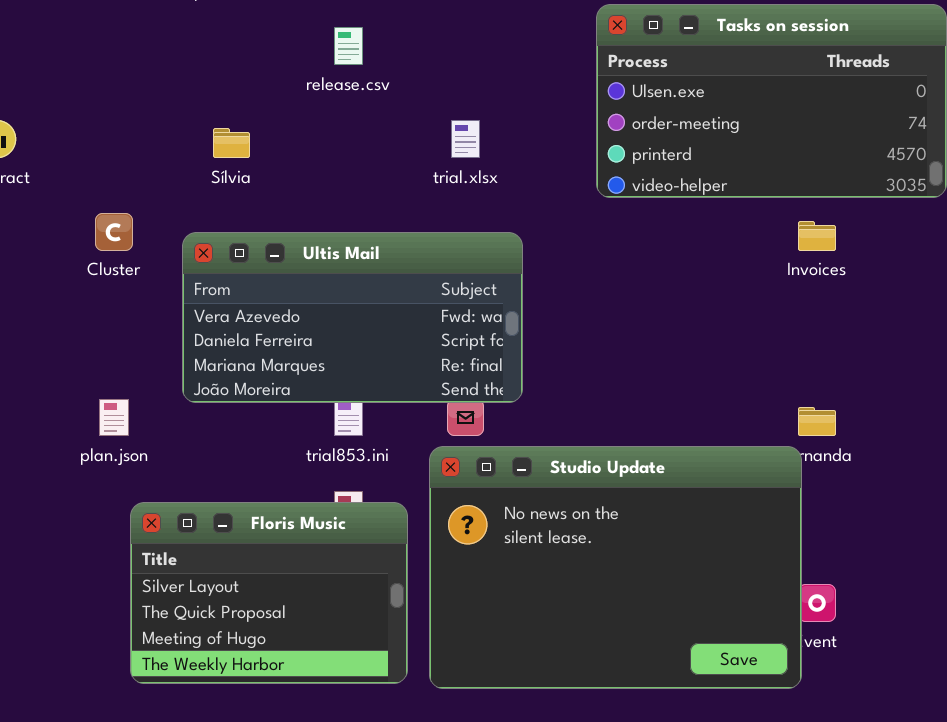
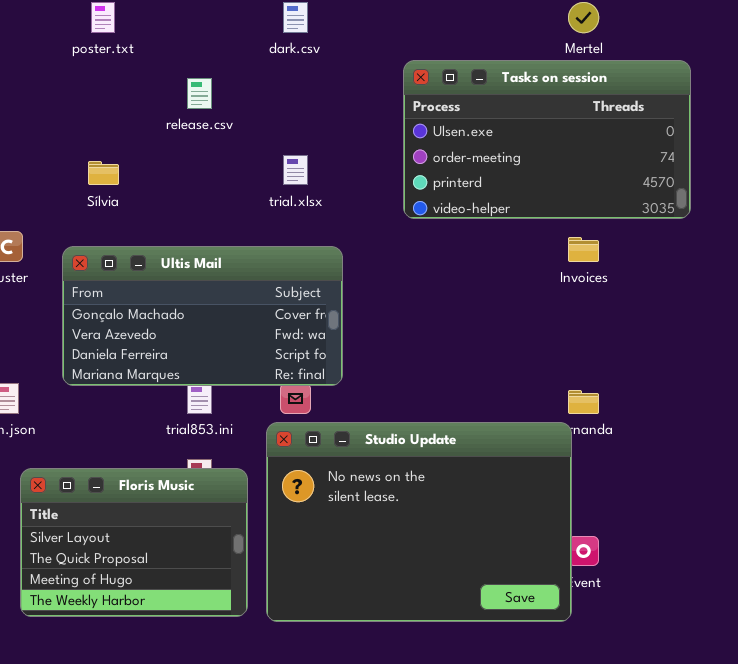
Ultis Mail: [182,232,523,403] -> [62,246,343,386], scrolled up 1 row

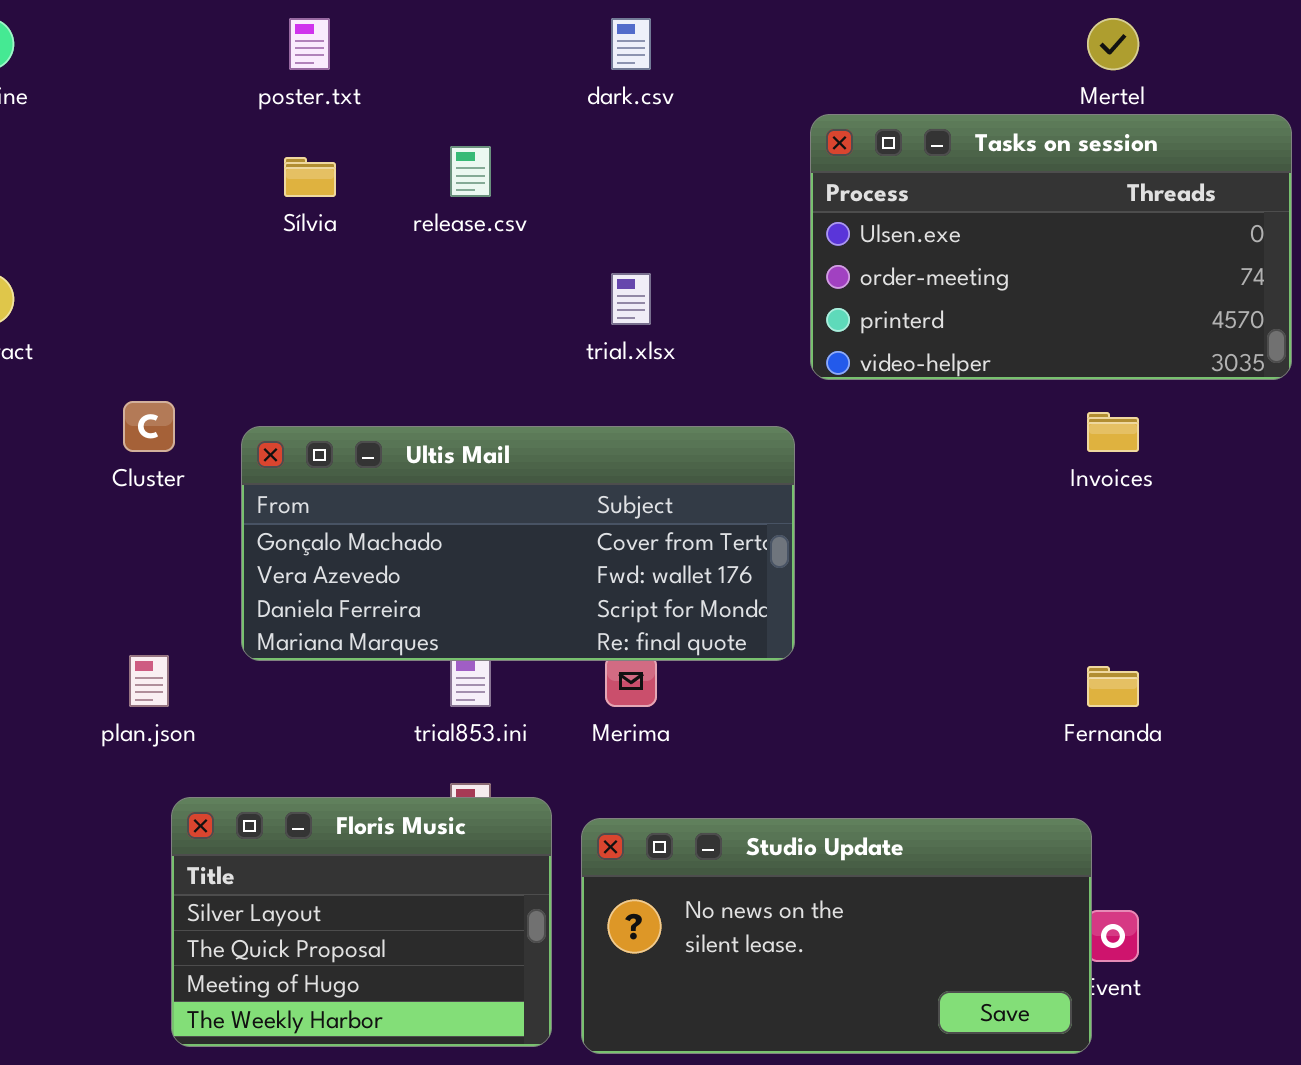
Sílvia: [88,161,119,185] -> [284,157,336,197], moved
Ultis Mail: [62,246,343,386] -> [241,426,795,661], resized
Studio Update: [266,422,572,622] -> [581,818,1092,1054], resized

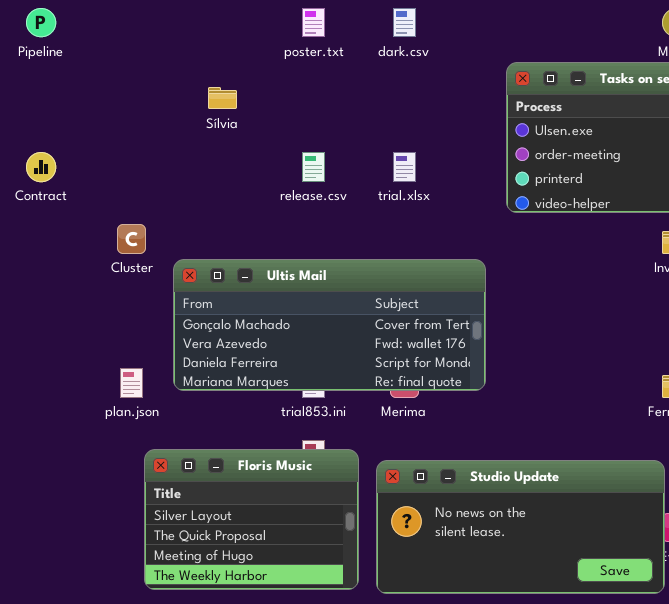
poster.txt: [289,18,330,70] -> [302,8,325,37], moved
release.csv: [450,146,491,197] -> [302,152,325,182], moved
Ultis Mail: [241,426,795,661] -> [173,259,486,391], moved

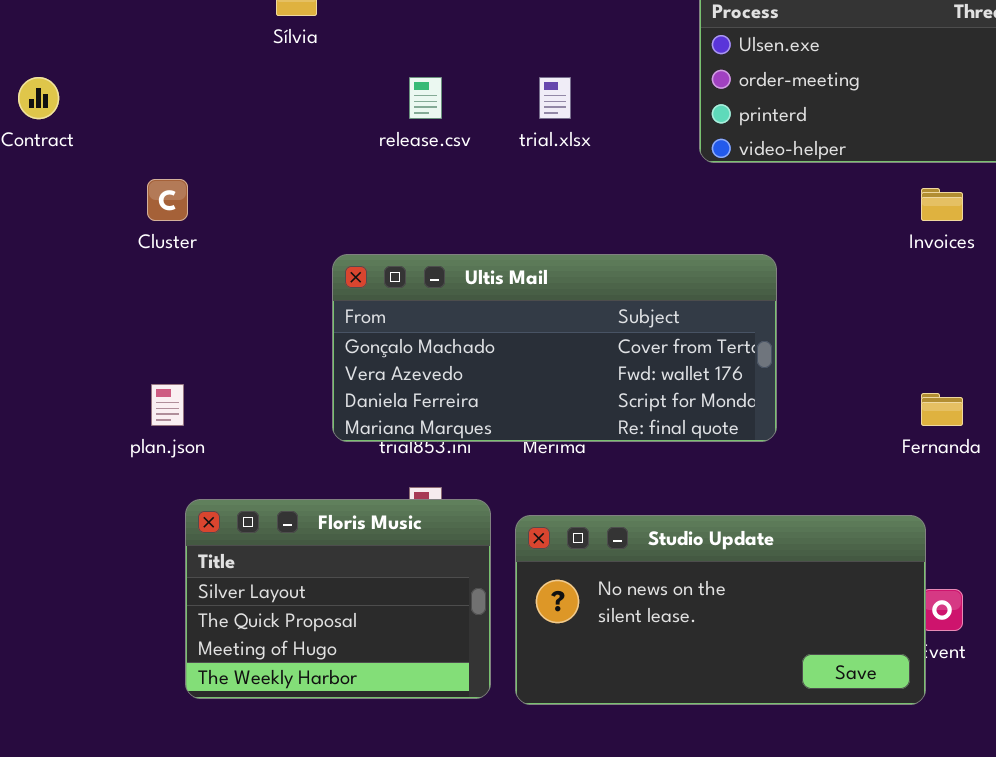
Ultis Mail: [173,259,486,391] -> [332,254,777,442], moved

